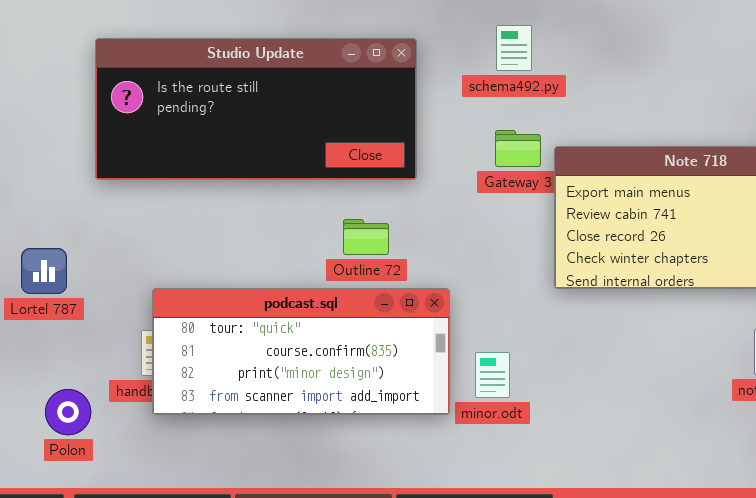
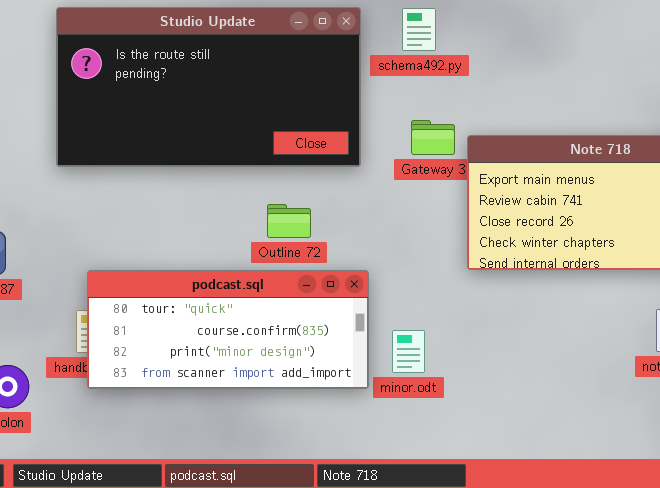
schema492.py: [496,25,532,71] -> [402,8,436,51], moved
Studio Update: [95,38,417,180] -> [56,7,361,167], moved, resized

